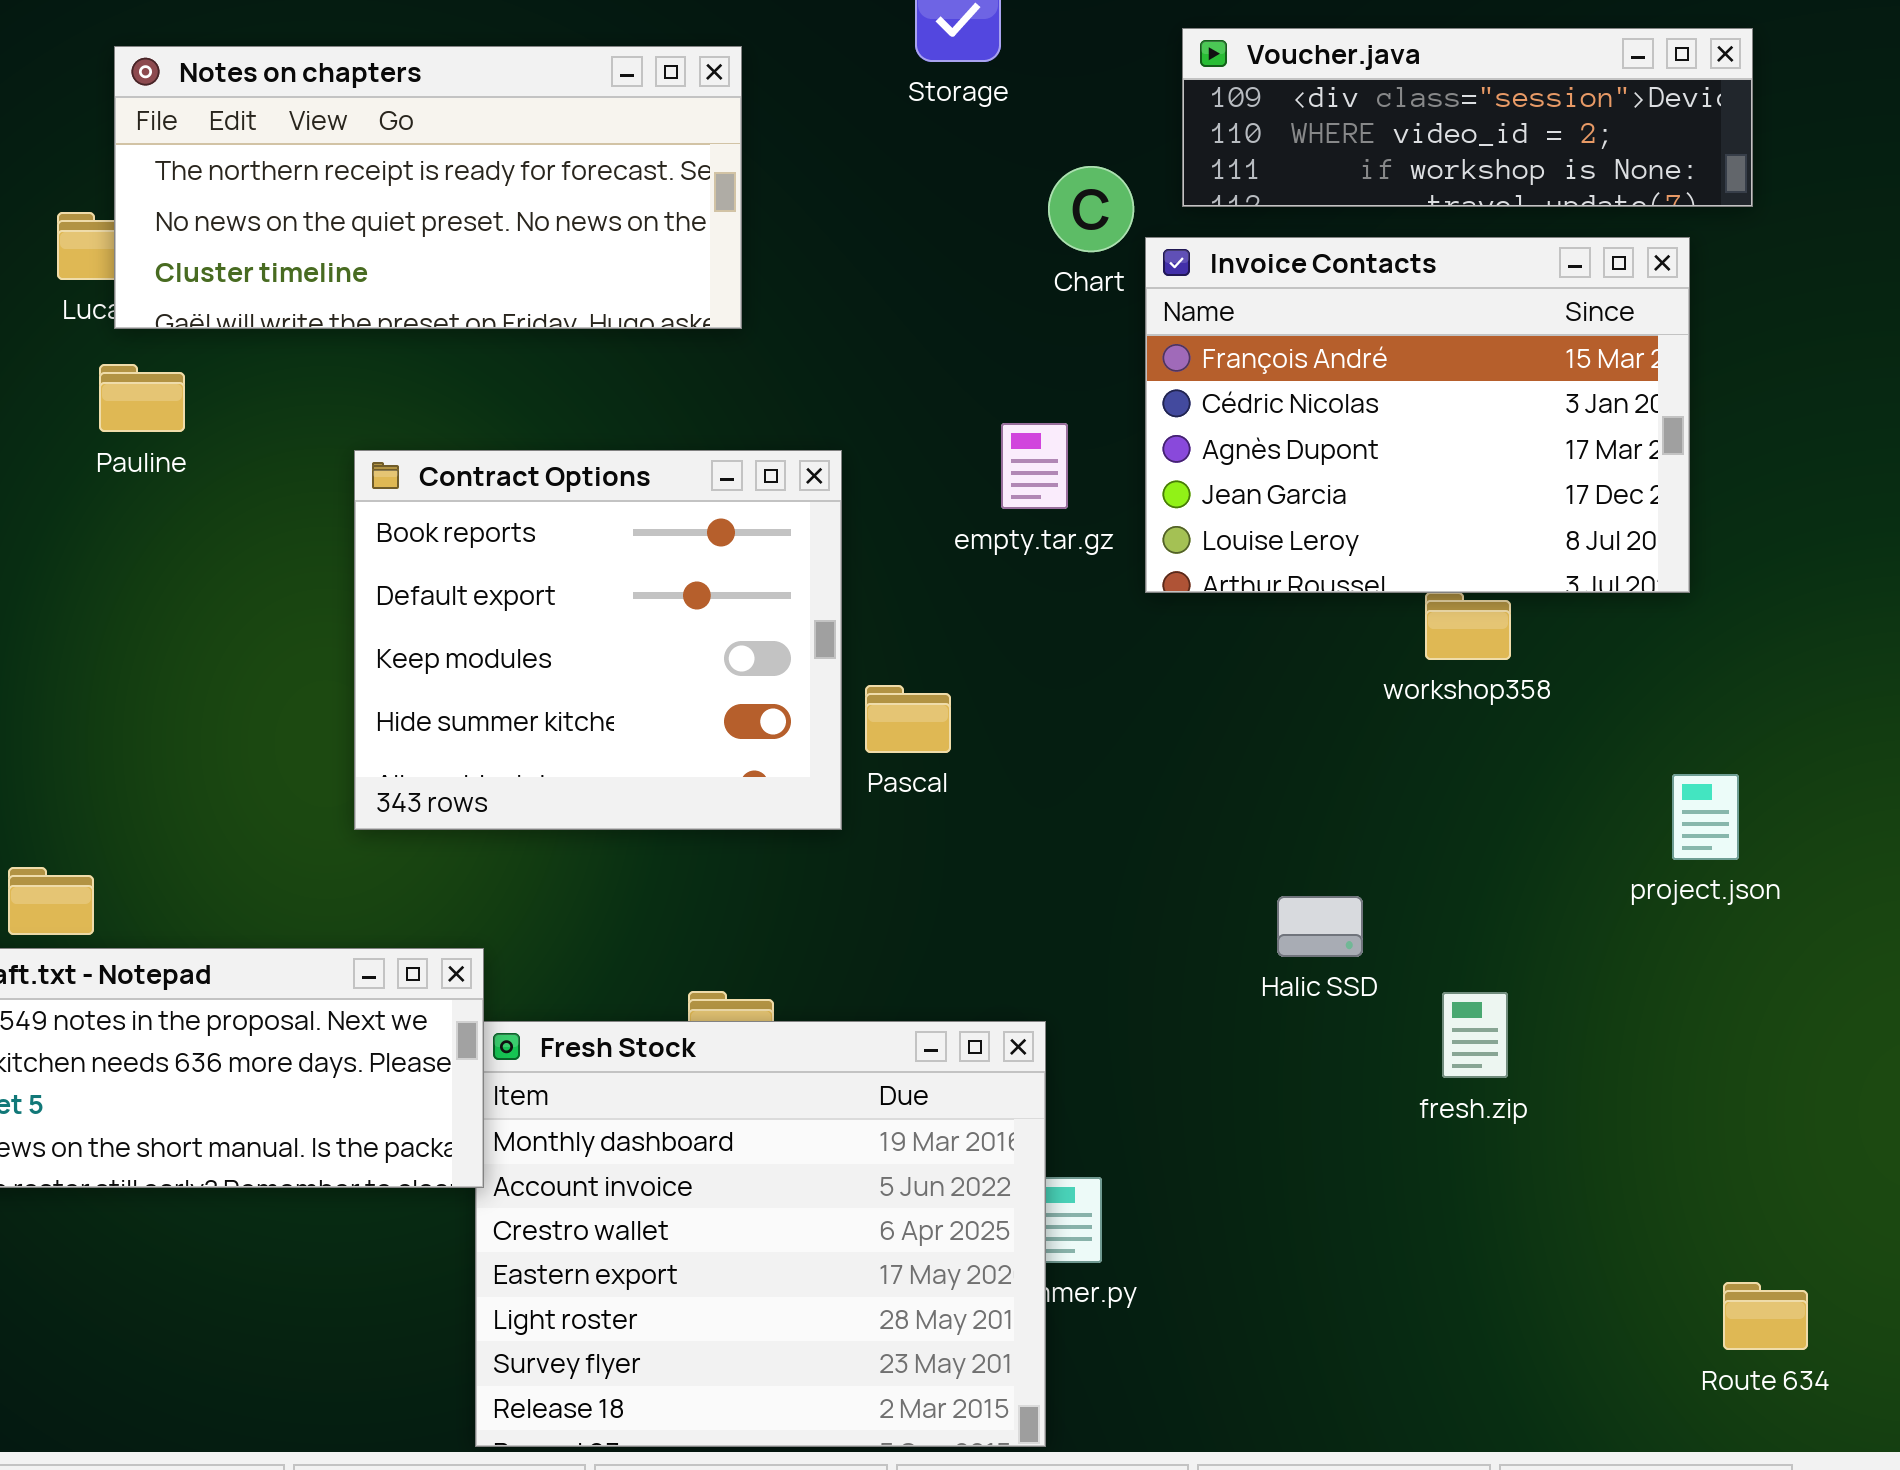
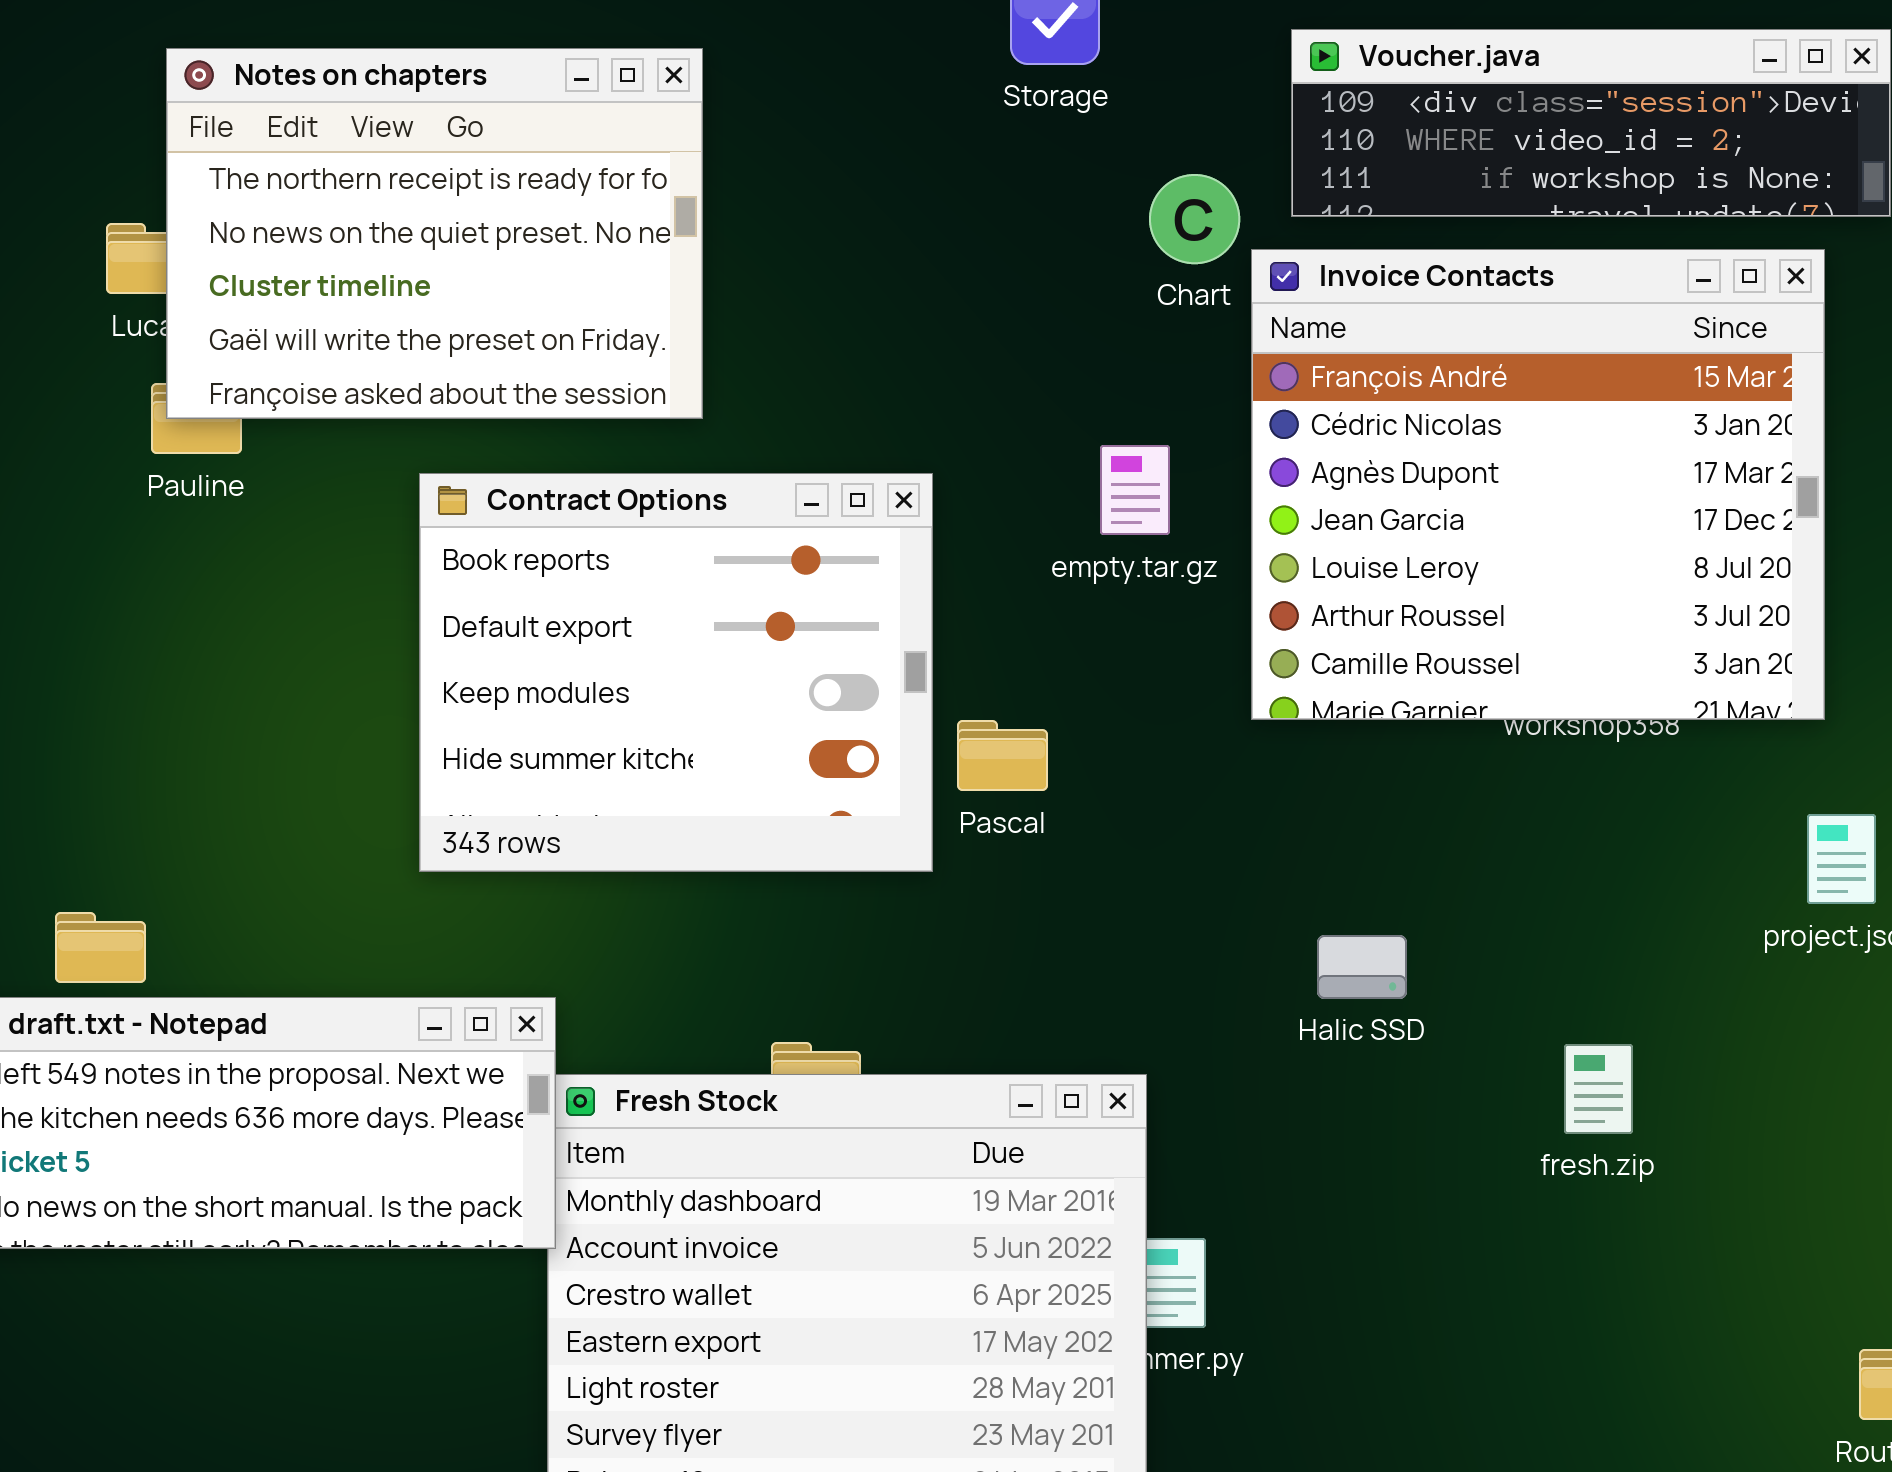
Notes on chapters: [114,46,742,329] -> [166,48,703,419], resized
Invoice Contacts: [1145,237,1690,593] -> [1251,249,1825,720], resized
Halic SSD: [1277,896,1363,957] -> [1317,935,1407,999], moved

